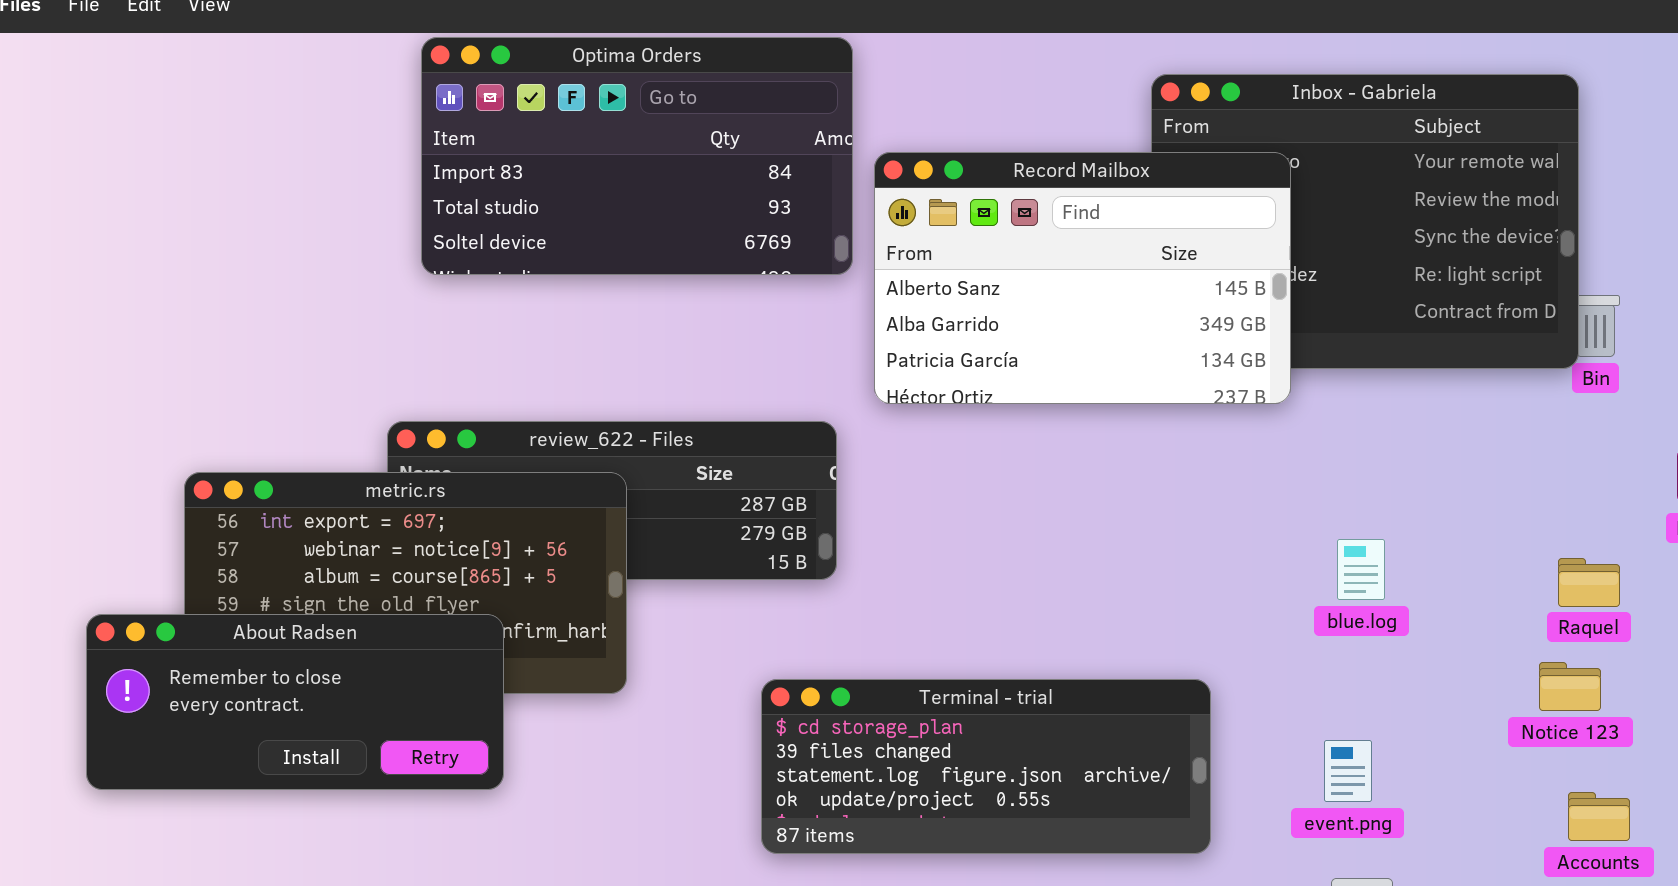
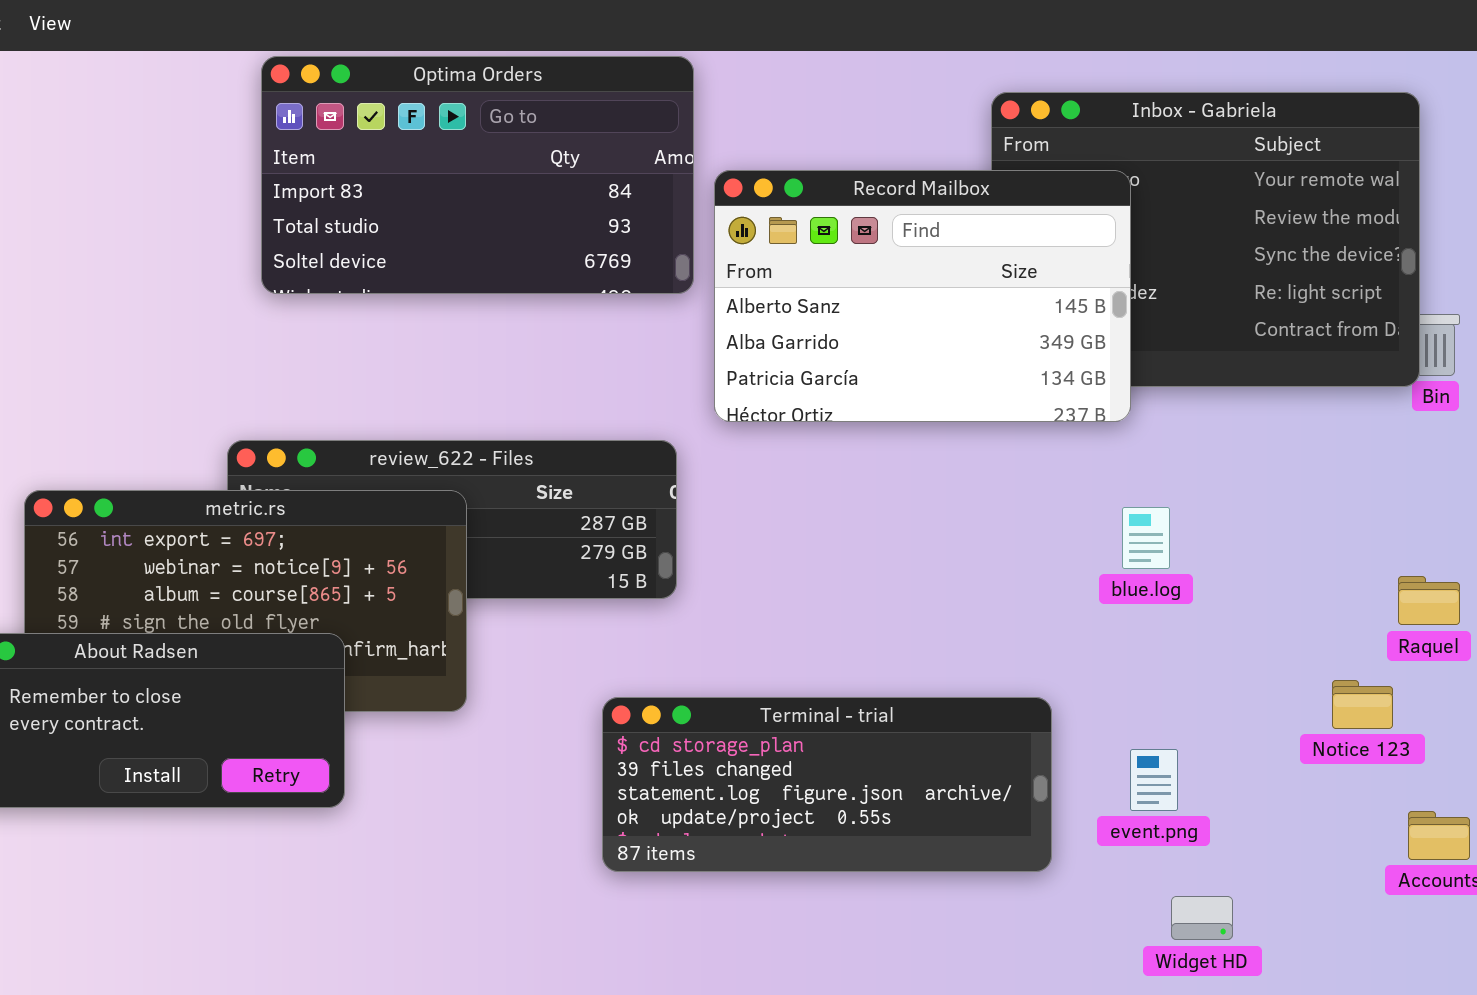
blue.log: [1337,539,1385,600] -> [1122,507,1170,569], moved
Notice 123: [1539,662,1601,711] -> [1332,680,1393,729], moved
event.png: [1324,740,1372,802] -> [1130,749,1178,811], moved

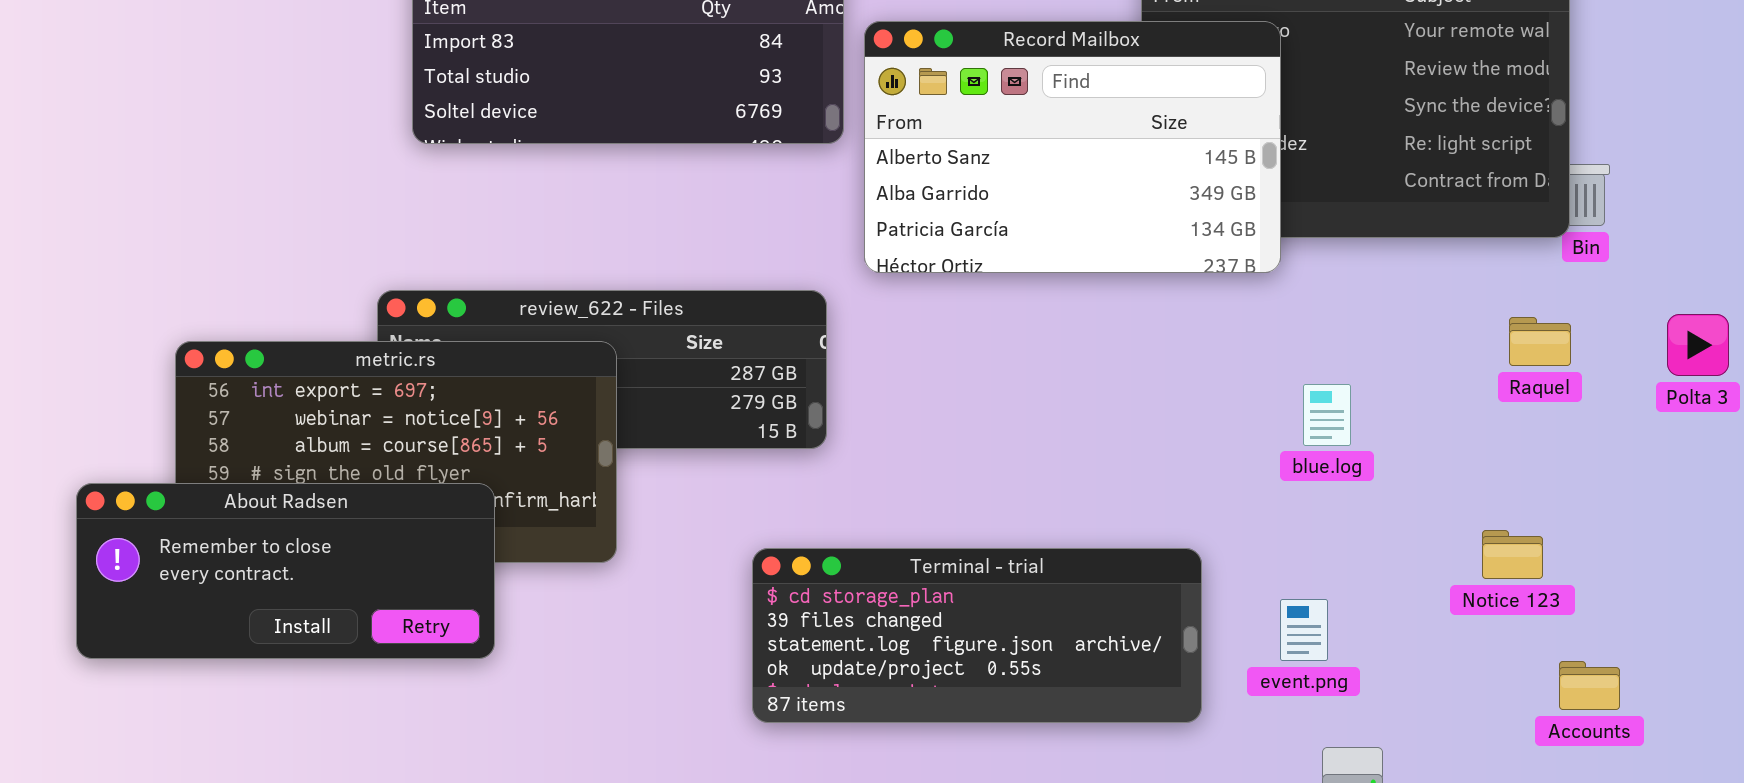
blue.log: [1122,507,1170,569] -> [1303,384,1351,446], moved
Raquel: [1398,576,1460,625] -> [1509,317,1571,366], moved

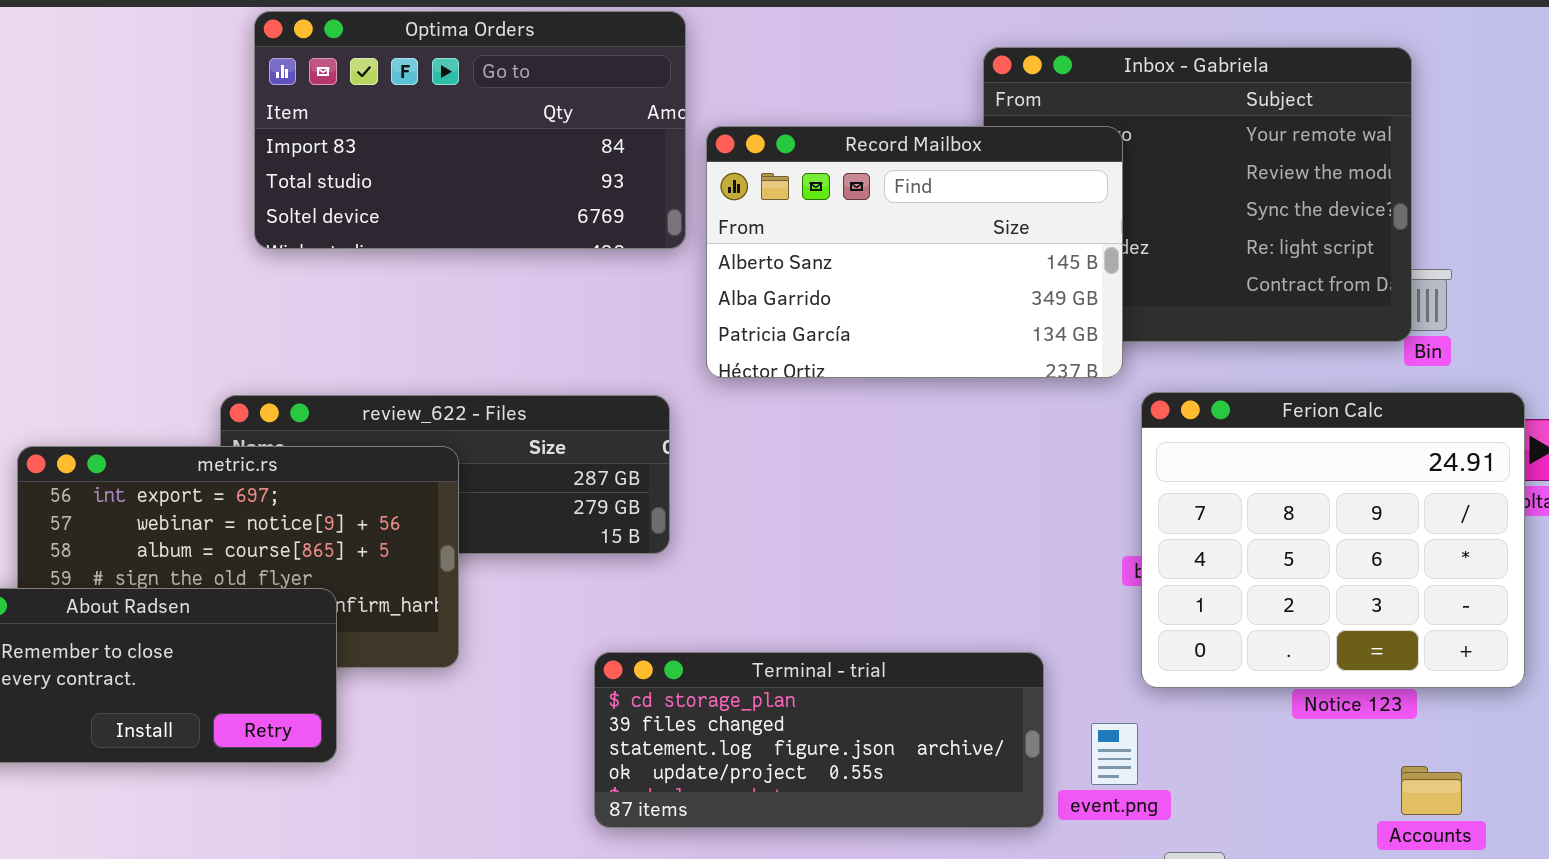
Ferion Calc: none -> [1141,392,1525,688], opened
event.png: [1280,599,1328,661] -> [1091,723,1138,785], moved

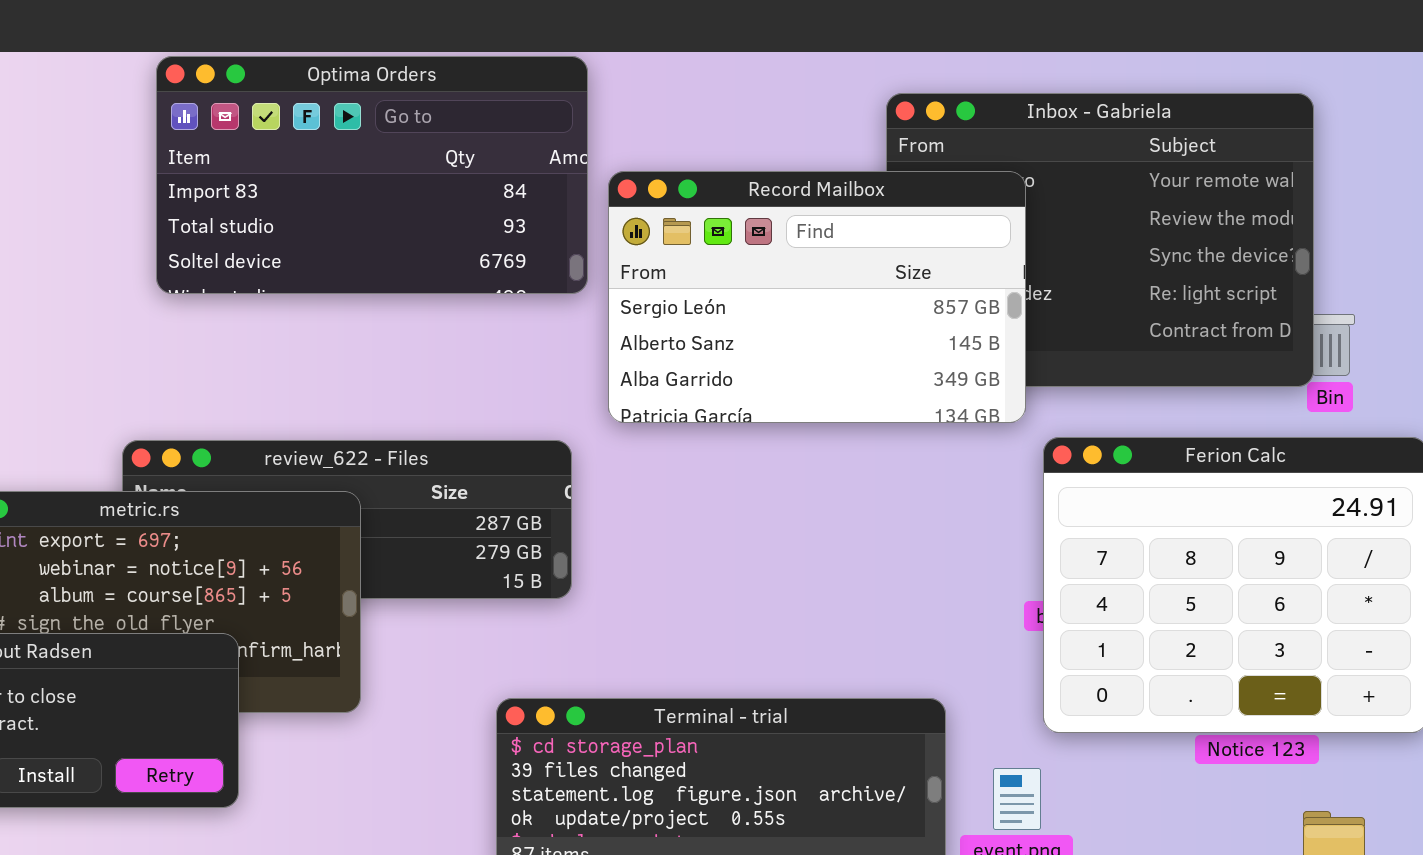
Record Mailbox: [706,126,1123,378] -> [608,171,1026,423], scrolled up 1 row

